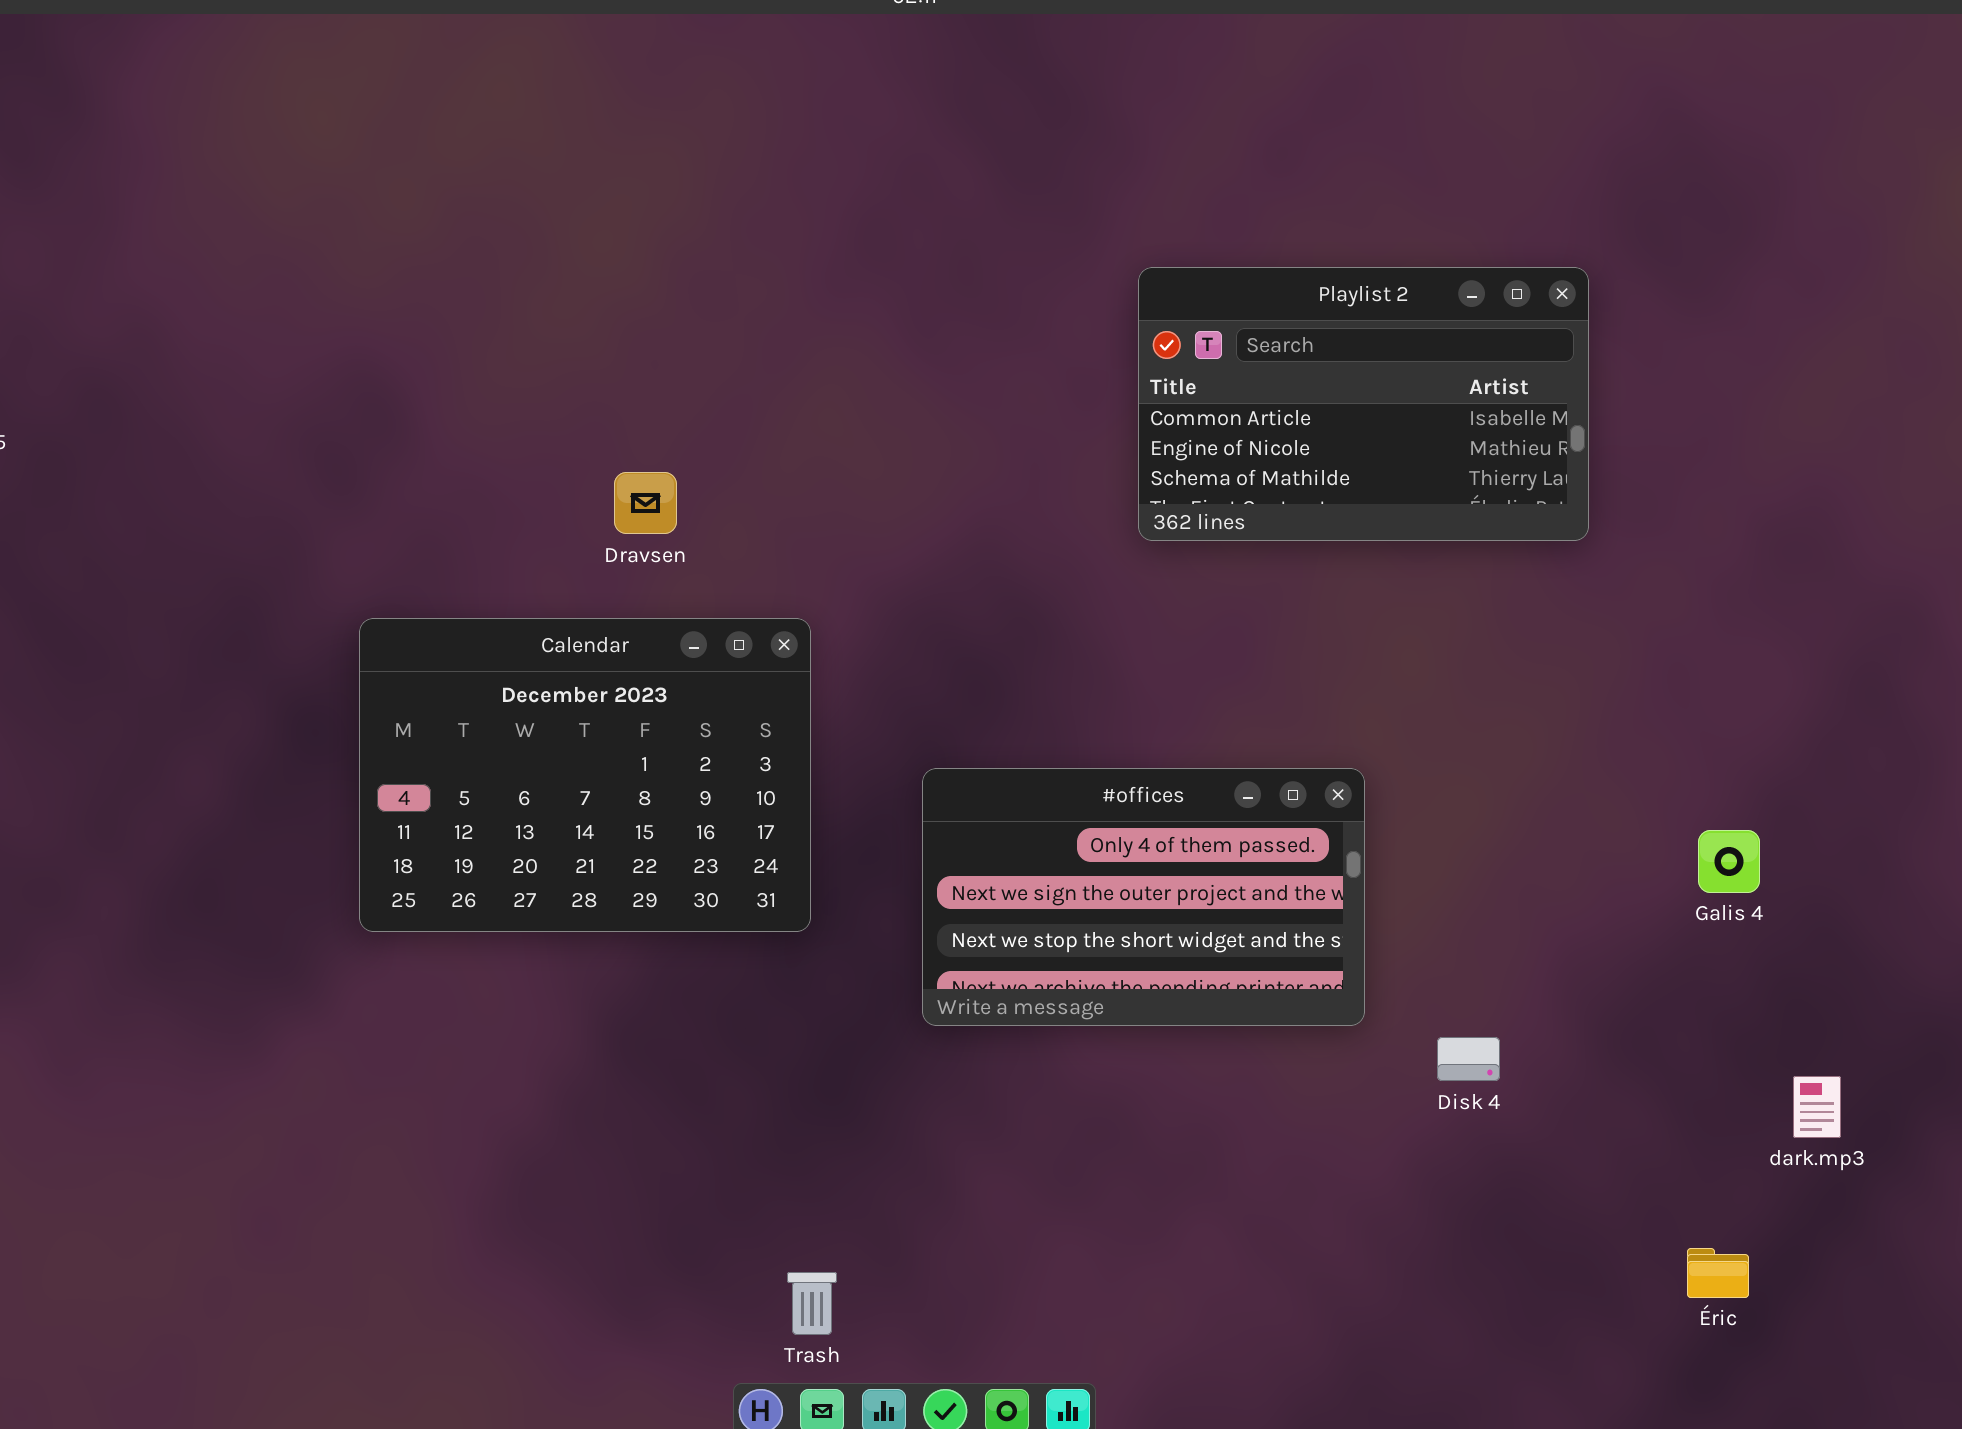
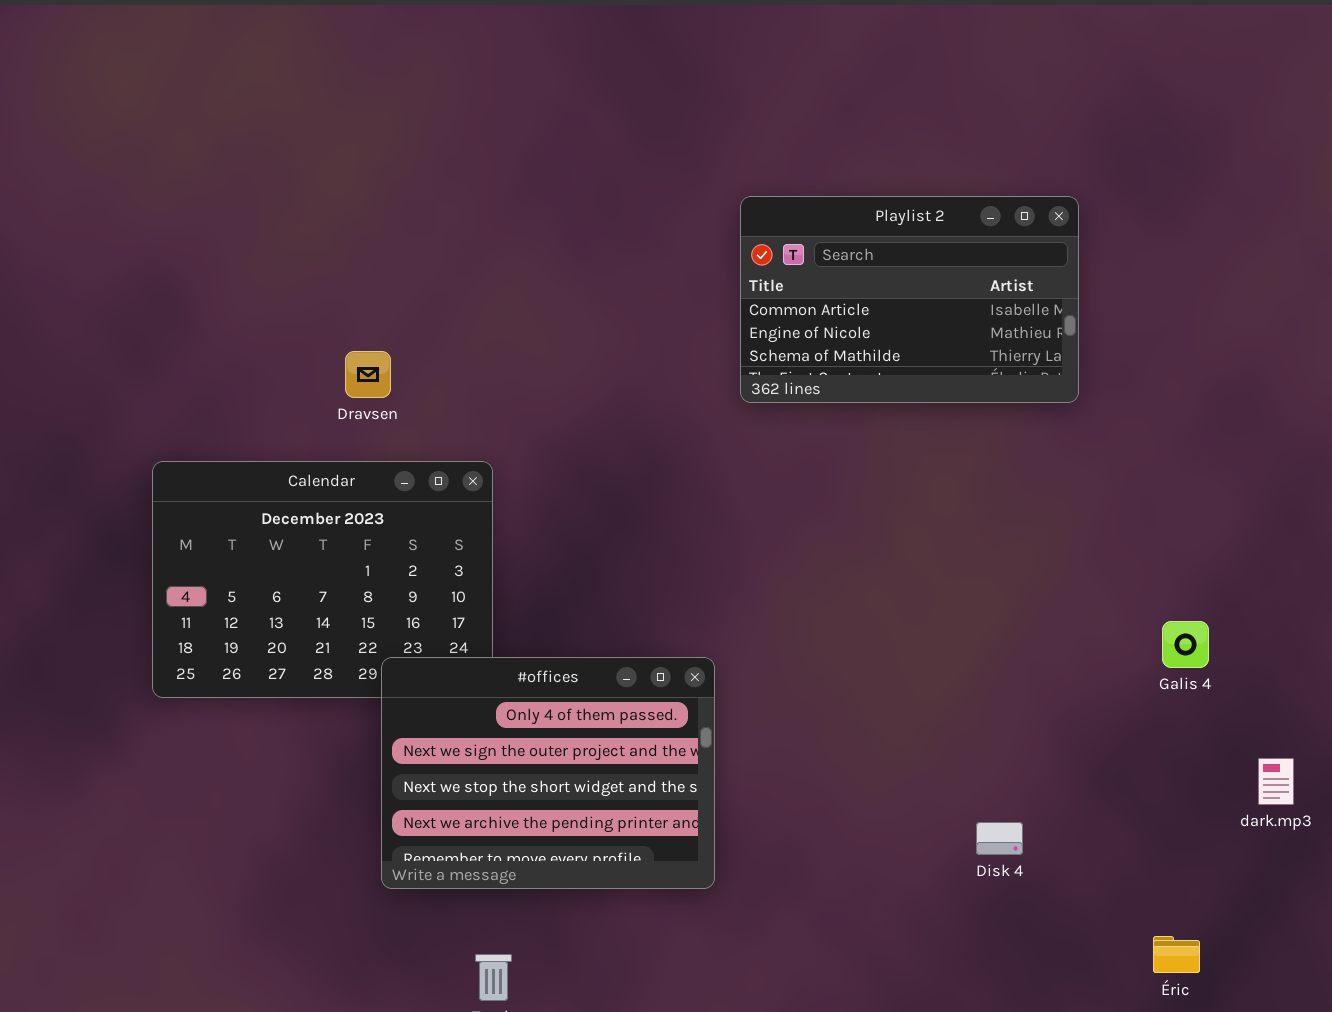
#offices: [922,768,1365,1026] -> [381,657,715,889], moved, resized
Disk 4: [1437,1037,1500,1081] -> [976,822,1023,855], moved
dark.mp3: [1793,1076,1841,1138] -> [1258,758,1294,805], moved

